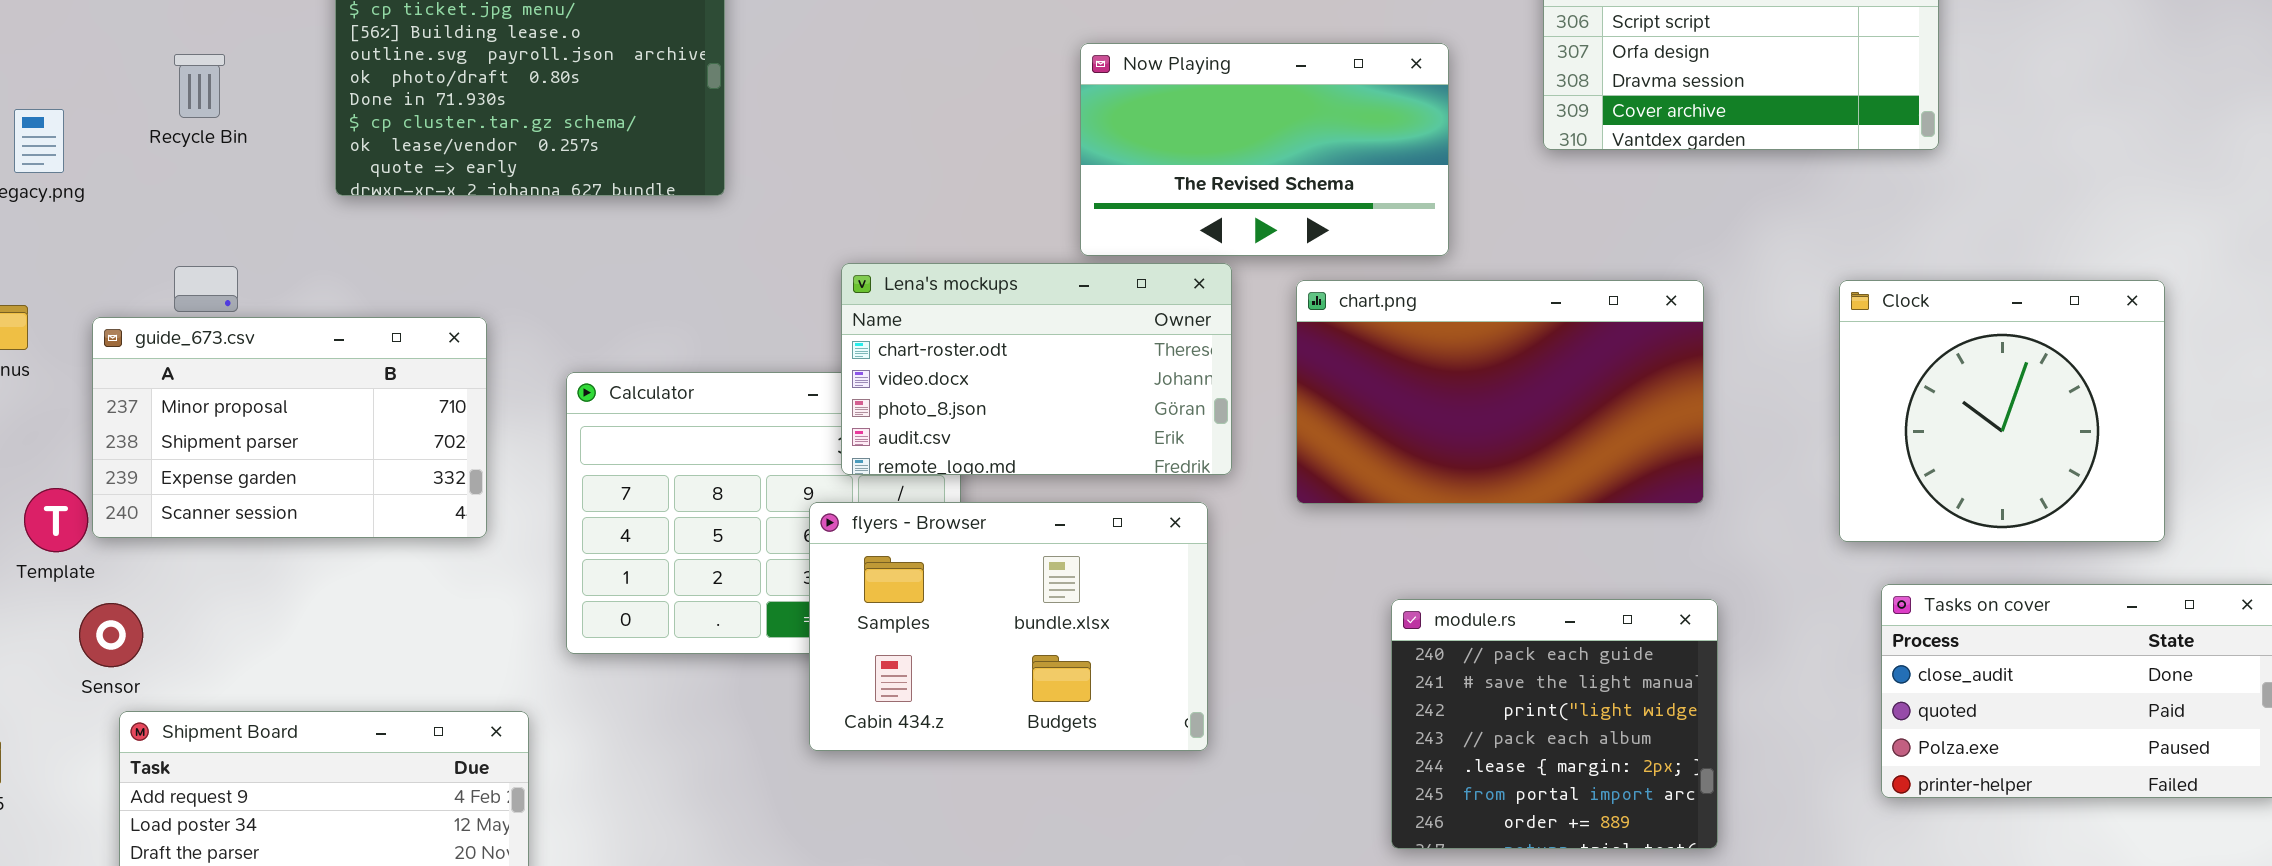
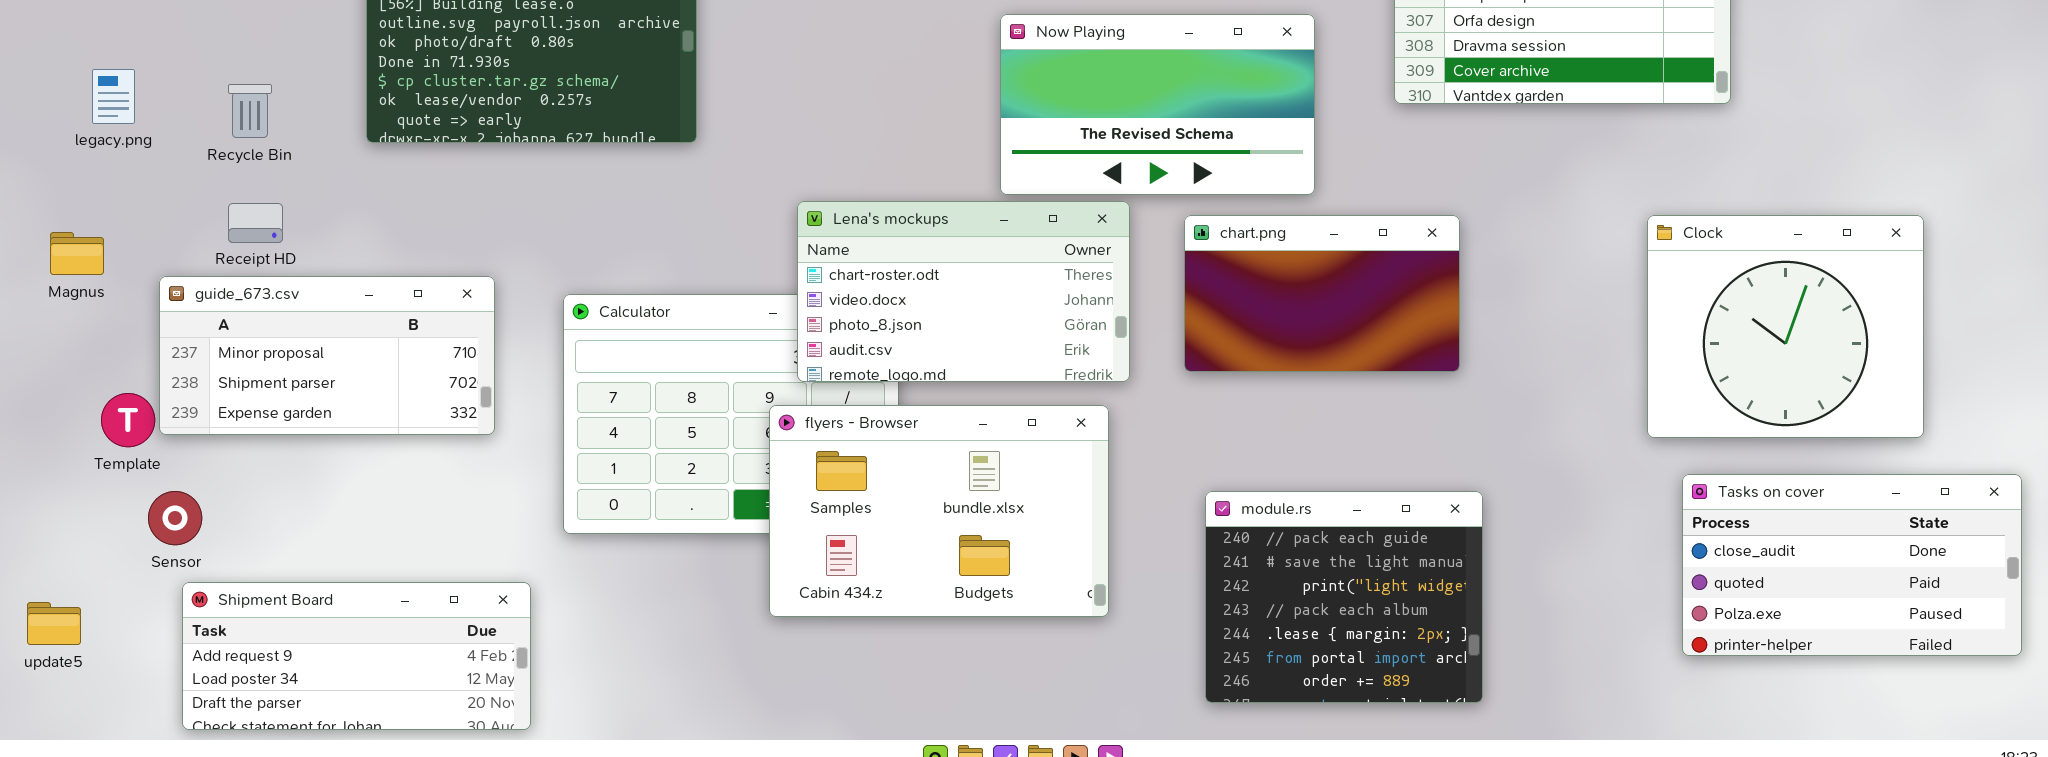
Recycle Bin: [174,54,225,118] -> [228,84,272,138], moved
chart.png: [1296,280,1704,504] -> [1184,215,1460,372], resized
guide_673.csv: [92,317,487,538] -> [159,276,495,435], resized
module.rs: [1391,599,1718,849] -> [1205,491,1483,703], moved

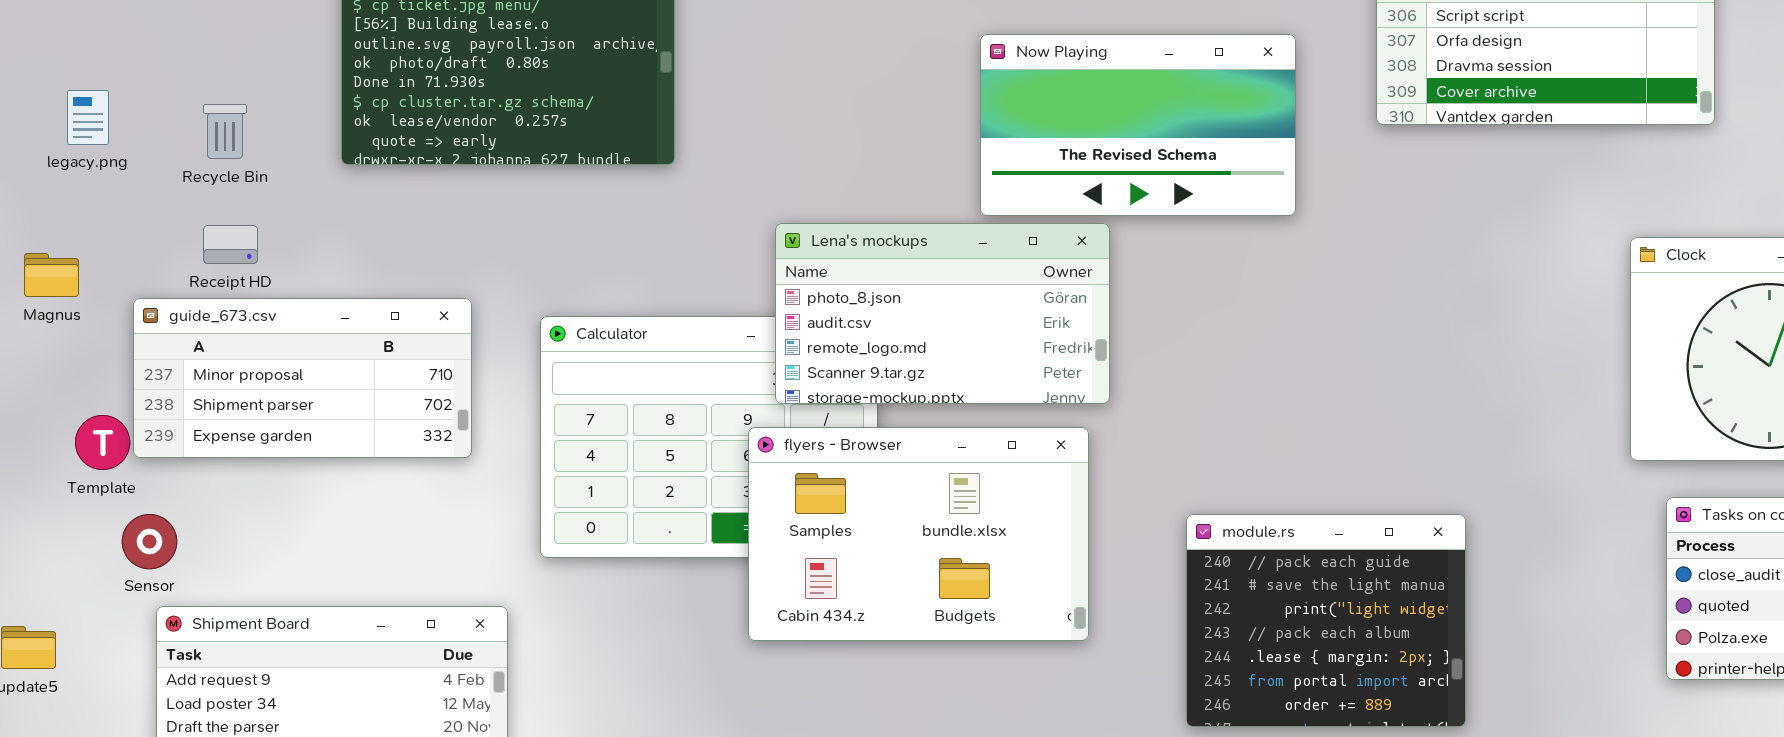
Lena's mockups: [797,201,1130,382] -> [775,223,1110,404], scrolled down 2 rows
chart.png: [1184,215,1460,372] -> none, closed

